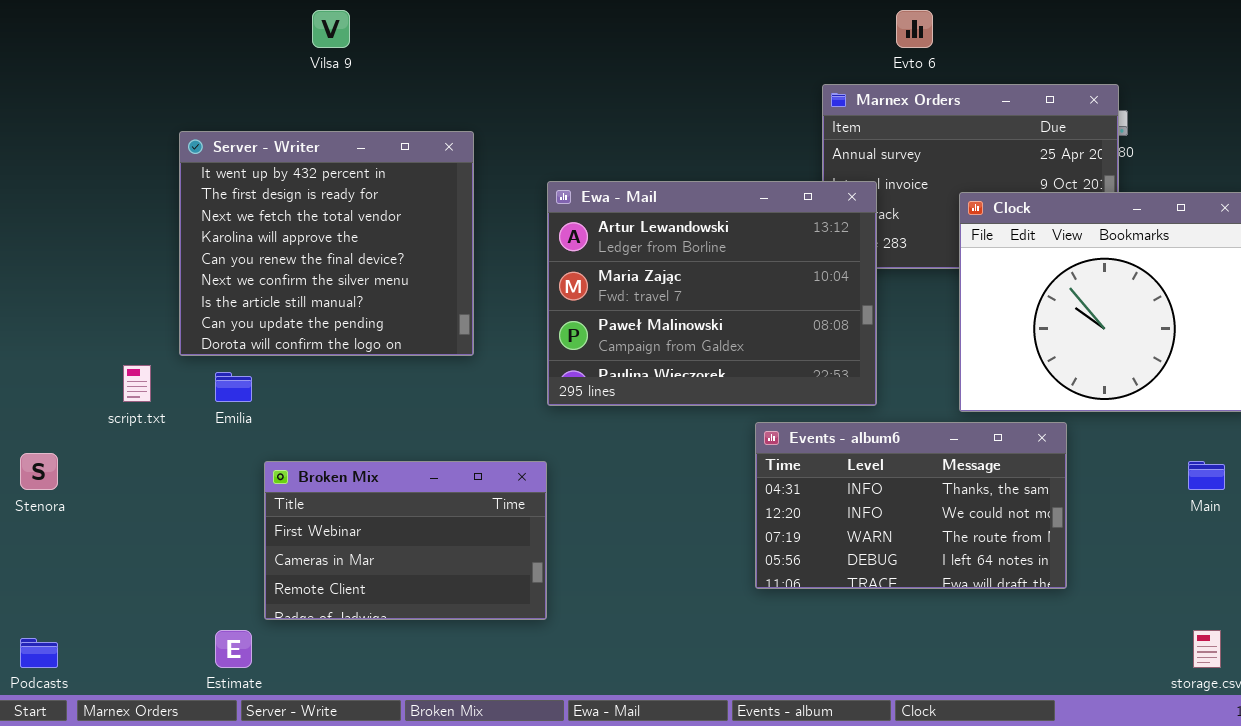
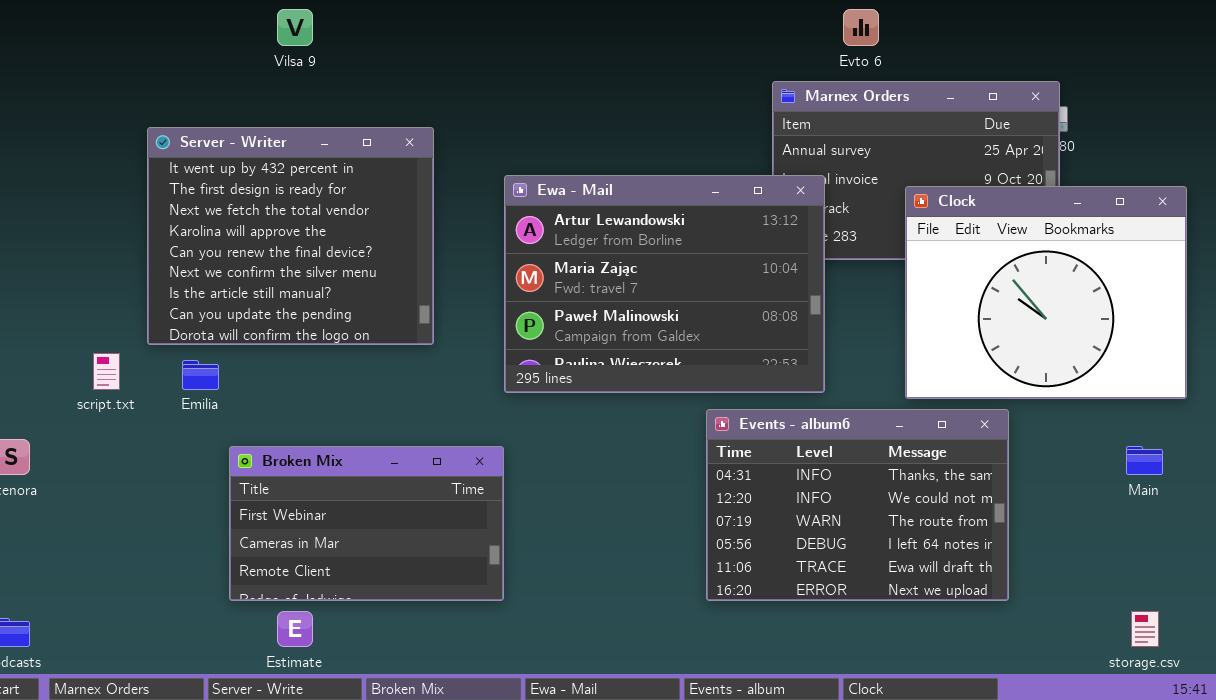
Events - album6: [755,422,1067,589] -> [706,409,1009,601], resized
Estimate: [215,630,252,668] -> [277,611,313,647], moved

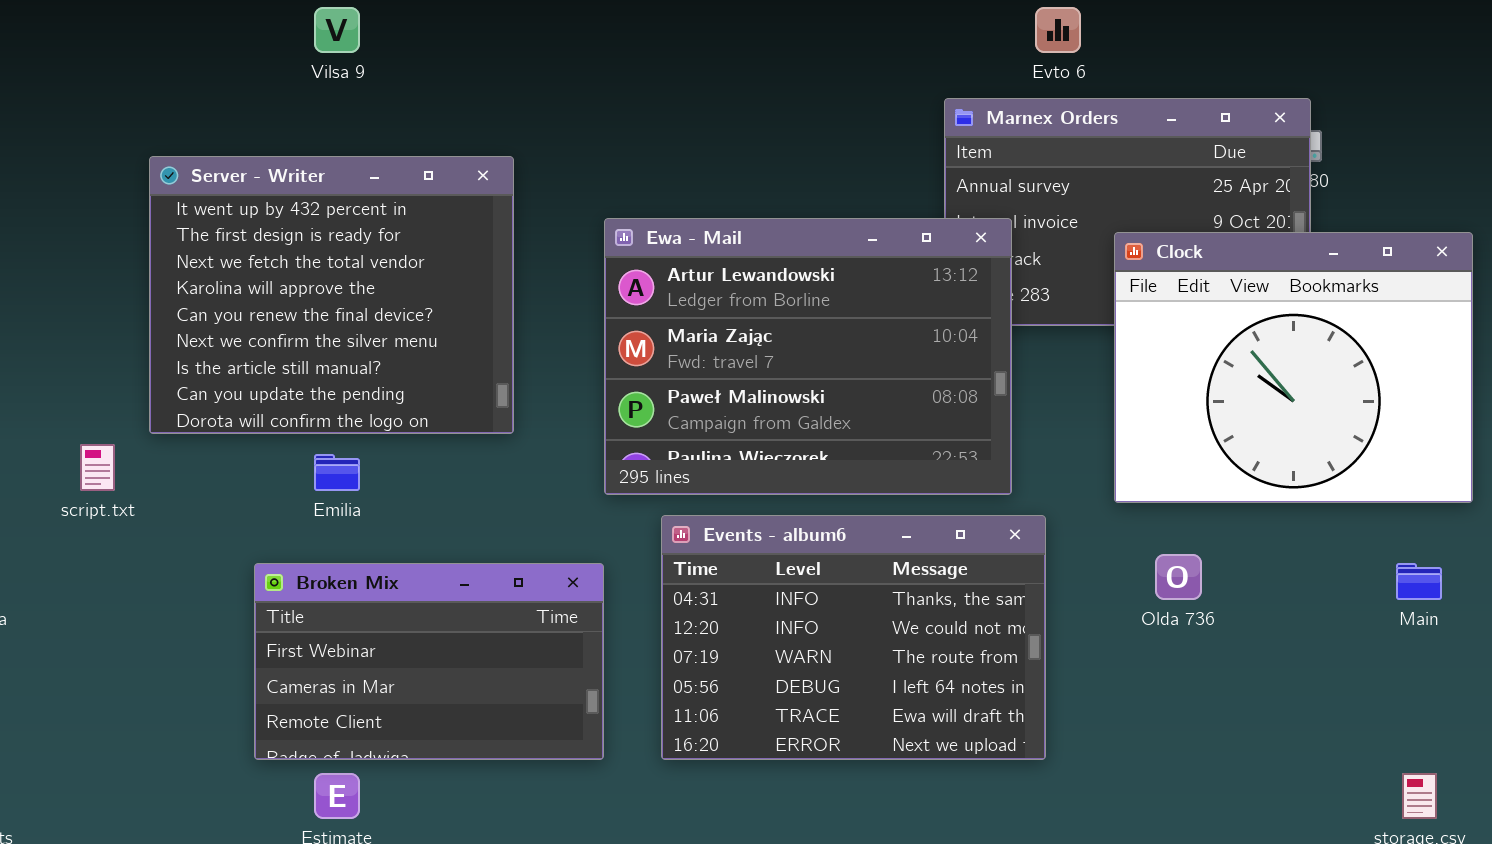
Emilia: [182,360,219,390] -> [314,454,360,491], moved
Events - album6: [706,409,1009,601] -> [661,515,1046,760], moved

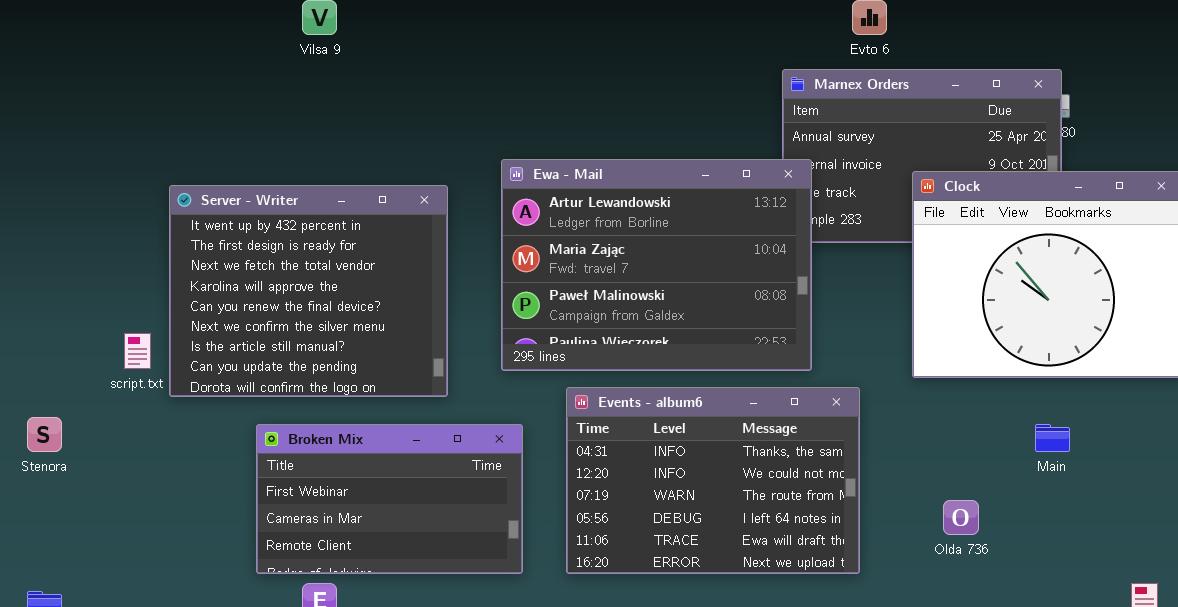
Server - Writer: [149,156,514,434] -> [169,185,448,397], moved
Ewa - Mail: [604,218,1012,495] -> [501,159,812,371], moved
Olda 736: [1155,554,1202,600] -> [943,500,979,535], moved
Main: [1396,563,1442,600] -> [1035,424,1070,452], moved

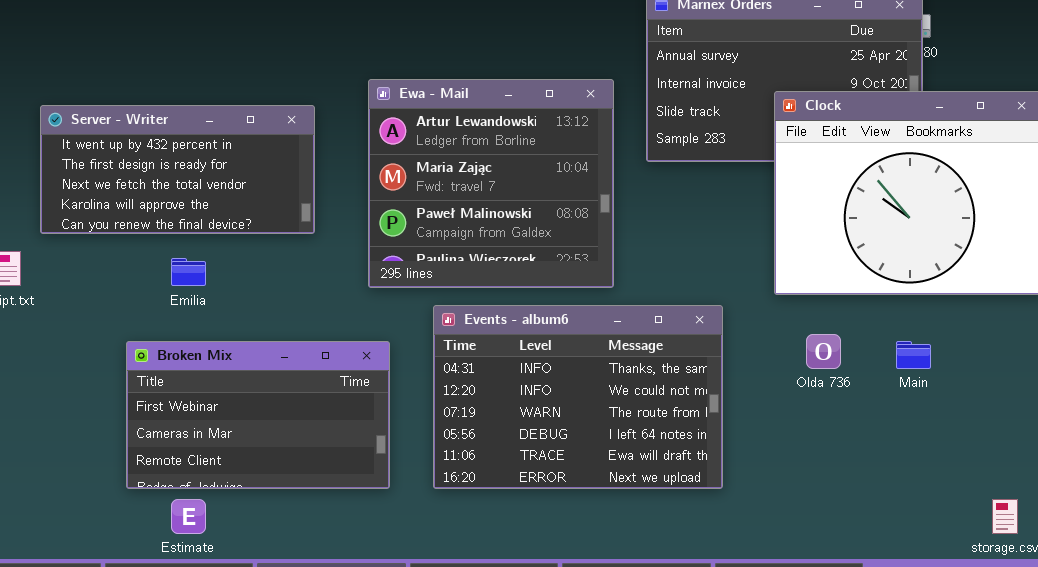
Ewa - Mail: [501,159,812,371] -> [368,79,614,288], resized
Server - Writer: [169,185,448,397] -> [40,105,315,234], resized
Olda 736: [943,500,979,535] -> [806,334,841,369], moved

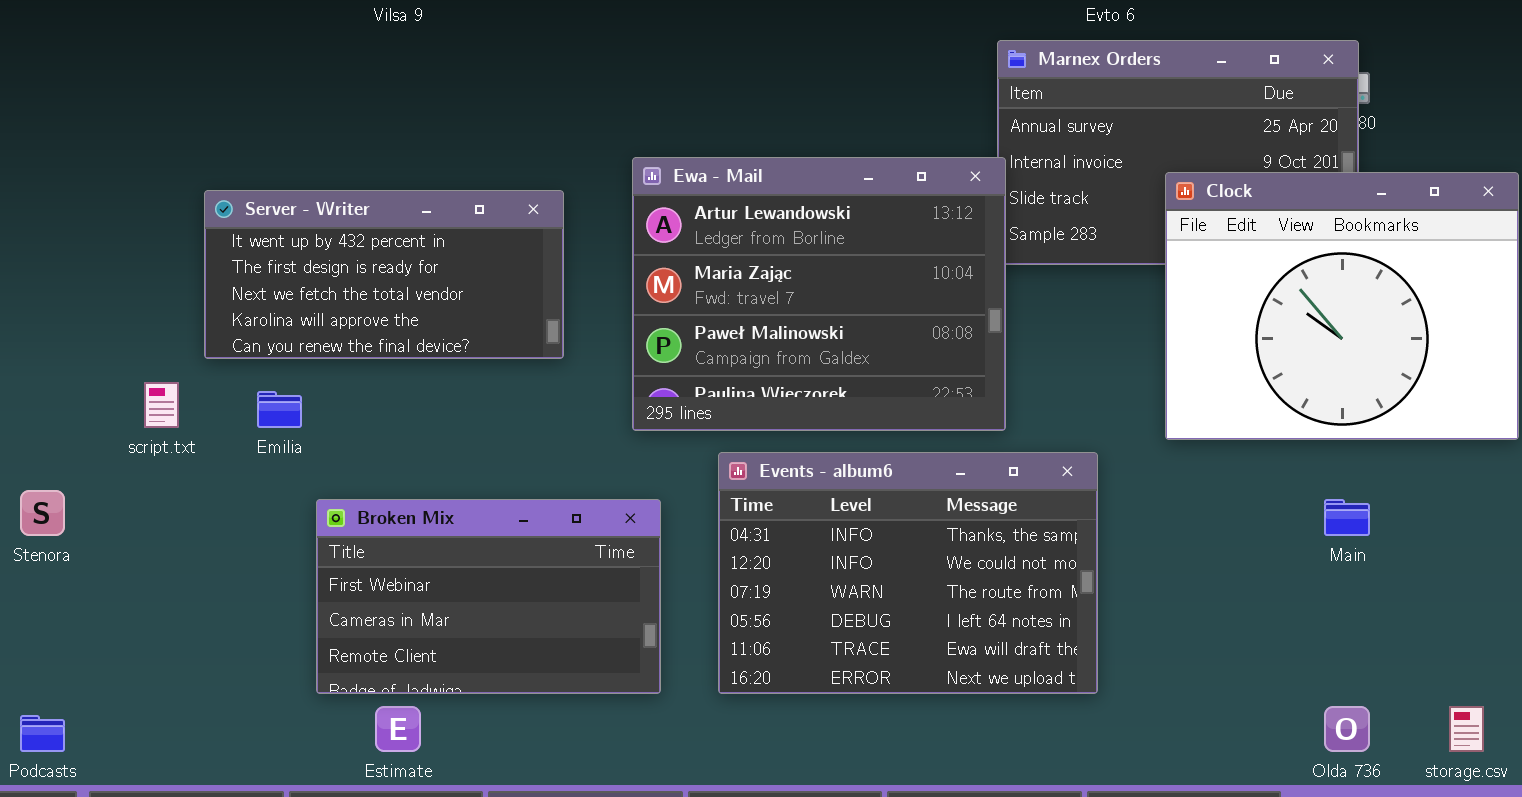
Ewa - Mail: [368,79,614,288] -> [632,157,1006,431], resized
Emilia: [171,258,206,286] -> [257,391,302,428], moved
Olda 736: [806,334,841,369] -> [1324,706,1370,752], moved

